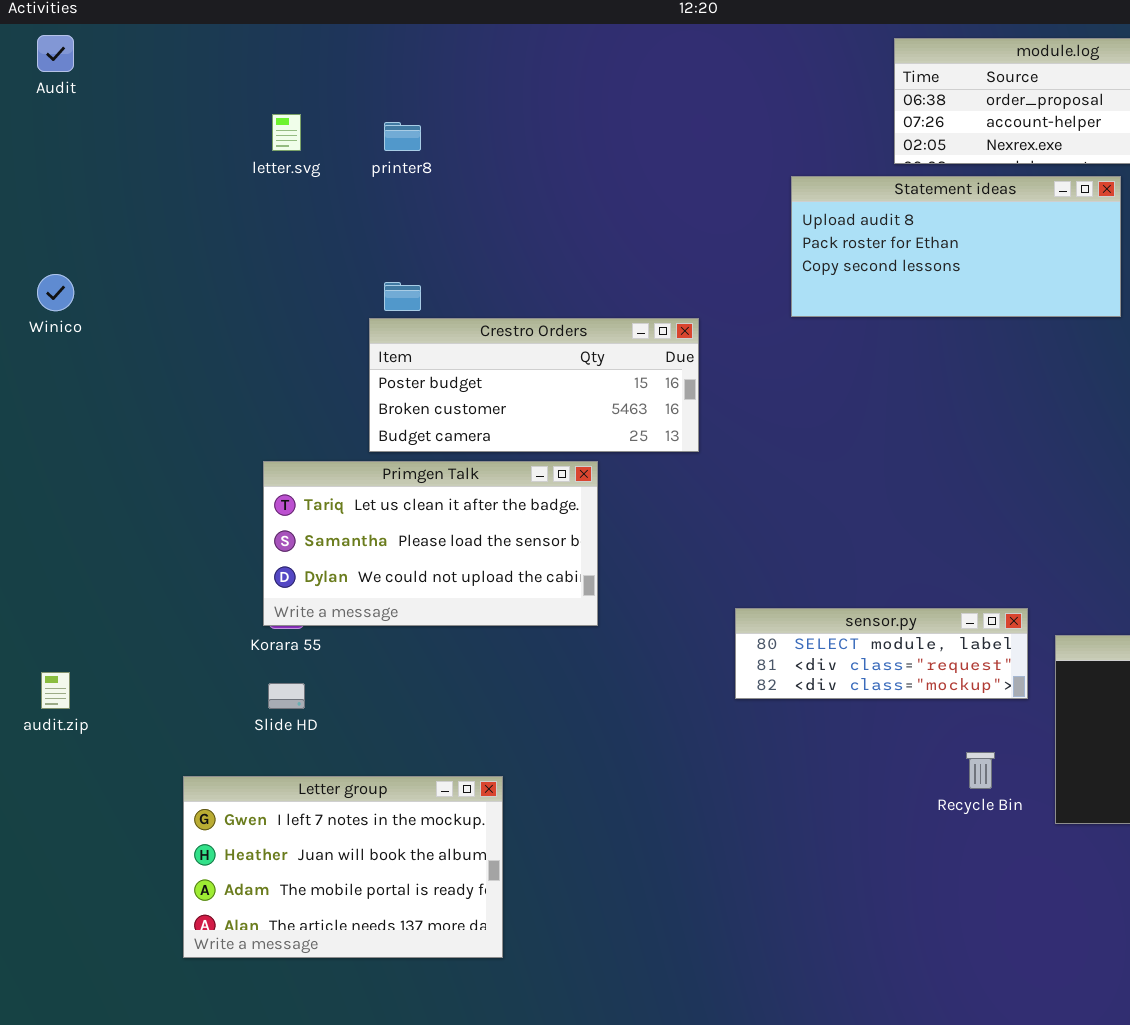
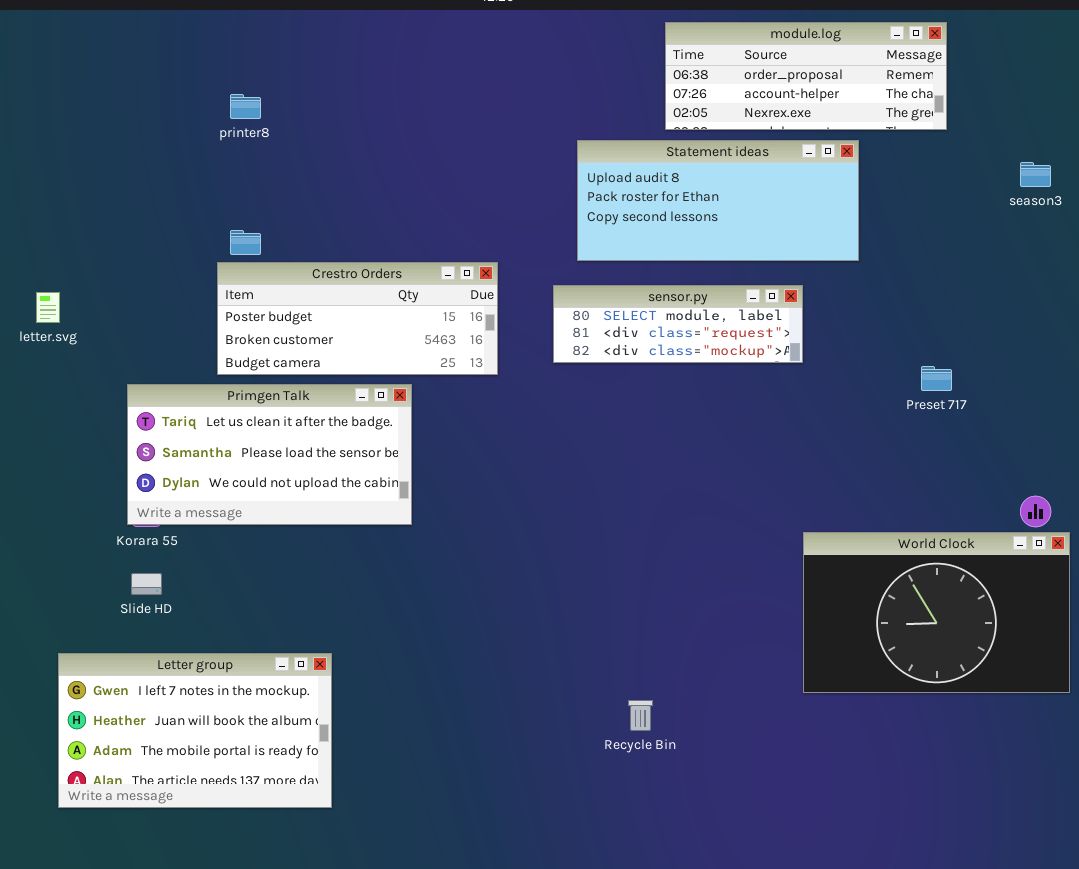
letter.svg: [272,114,301,151] -> [36,292,60,323], moved
sensor.py: [735,608,1028,699] -> [553,285,803,363], moved
Recycle Bin: [966,752,995,789] -> [628,700,653,731], moved

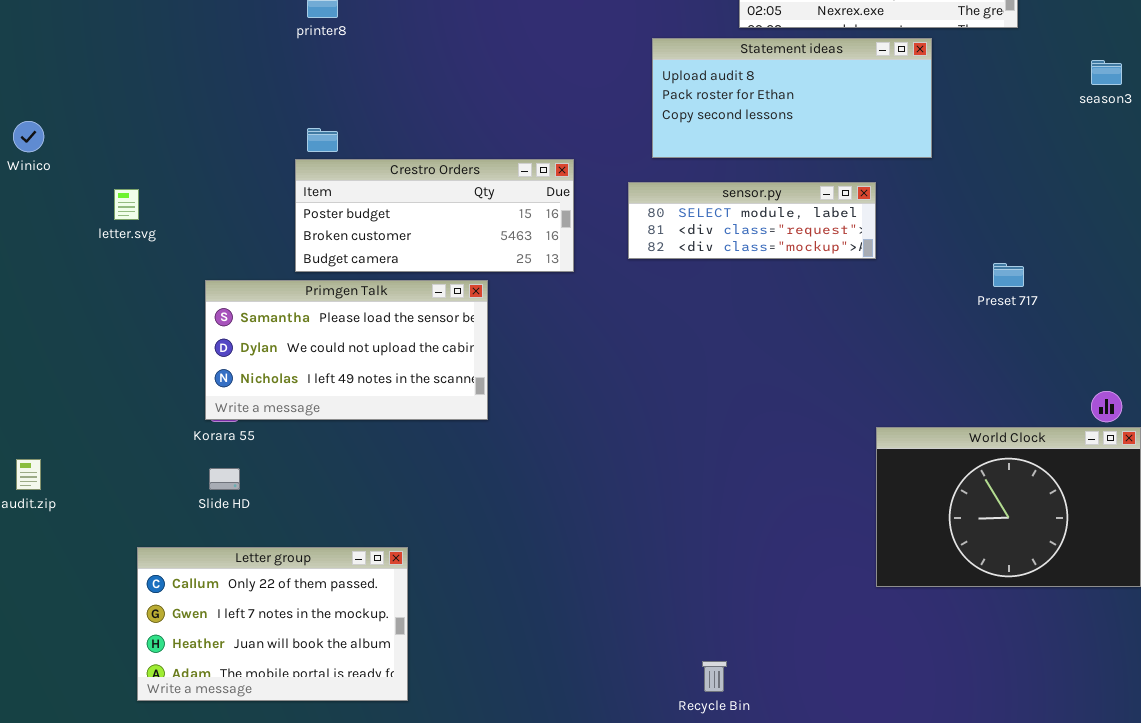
Primgen Talk: [127,384,412,525] -> [205,280,488,420], scrolled down 1 row
Letter group: [58,653,332,808] -> [137,547,408,701], scrolled up 1 row
Recycle Bin: [628,700,653,731] -> [702,661,727,692], moved

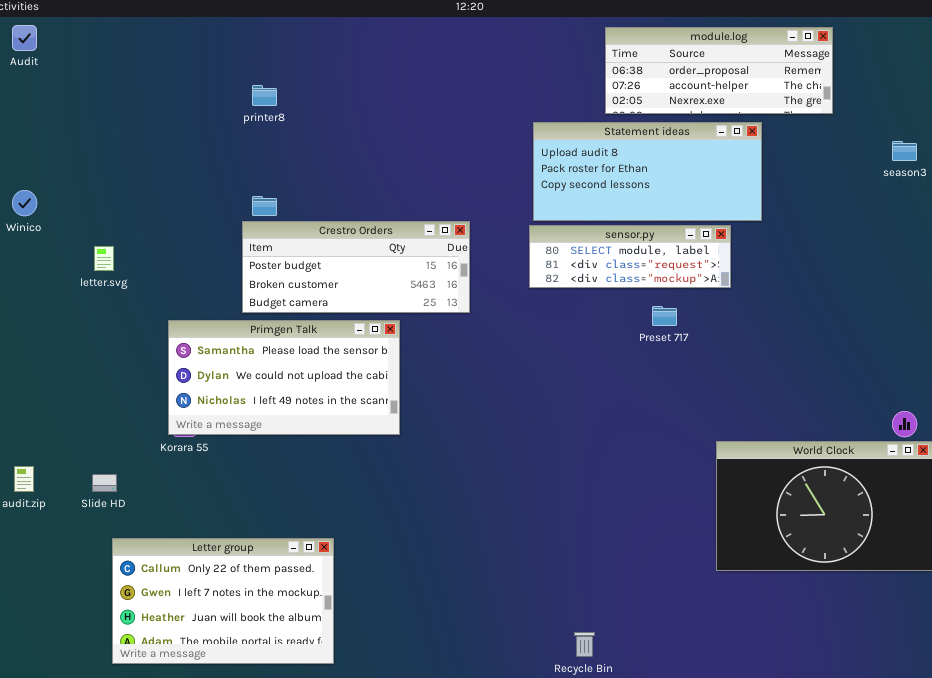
sensor.py: [628,182,876,259] -> [529,225,731,288], moved
Preset 717: [993,263,1024,287] -> [652,306,677,326], moved
Slide HD: [209,468,240,490] -> [92,474,117,492], moved

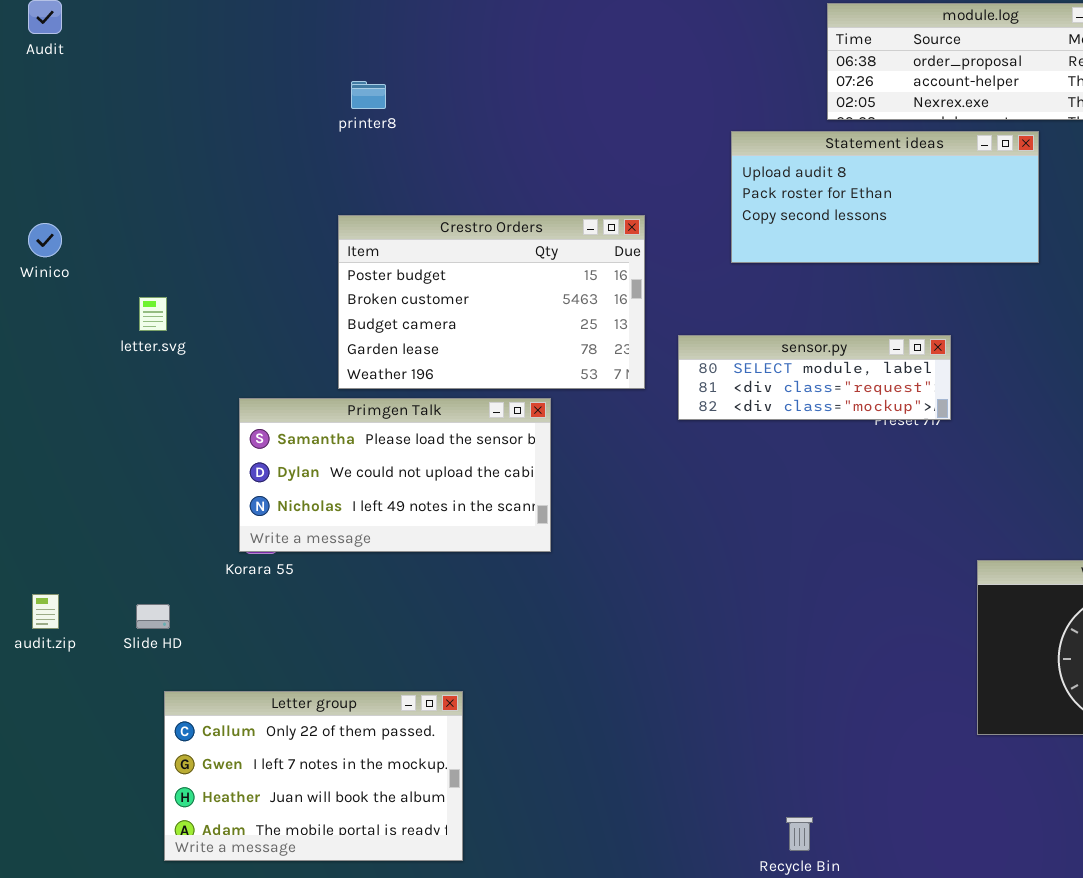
Crestro Orders: [242,221,470,313] -> [338,215,645,389], resized
sensor.py: [529,225,731,288] -> [678,335,951,420], moved

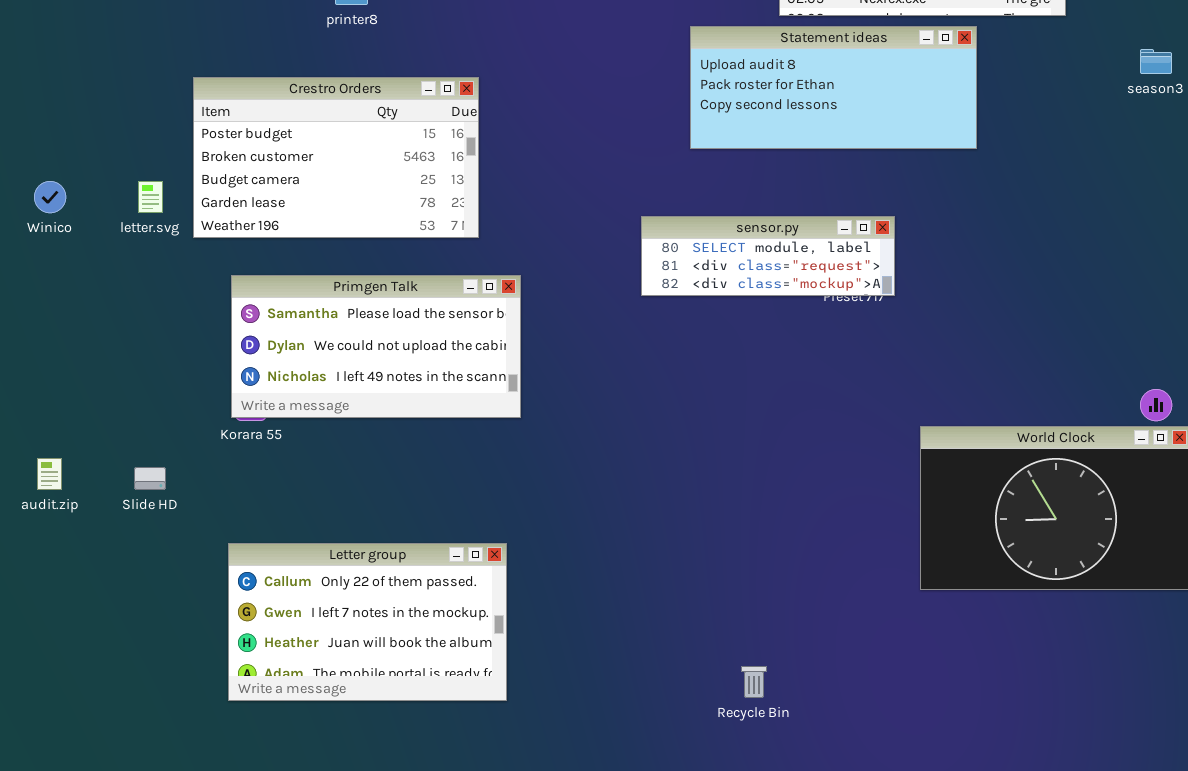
Crestro Orders: [338,215,645,389] -> [193,77,479,238], moved
Winico: [28,223,62,257] -> [34,181,66,213], moved
Letter group: [164,691,463,861] -> [228,543,507,701], moved

